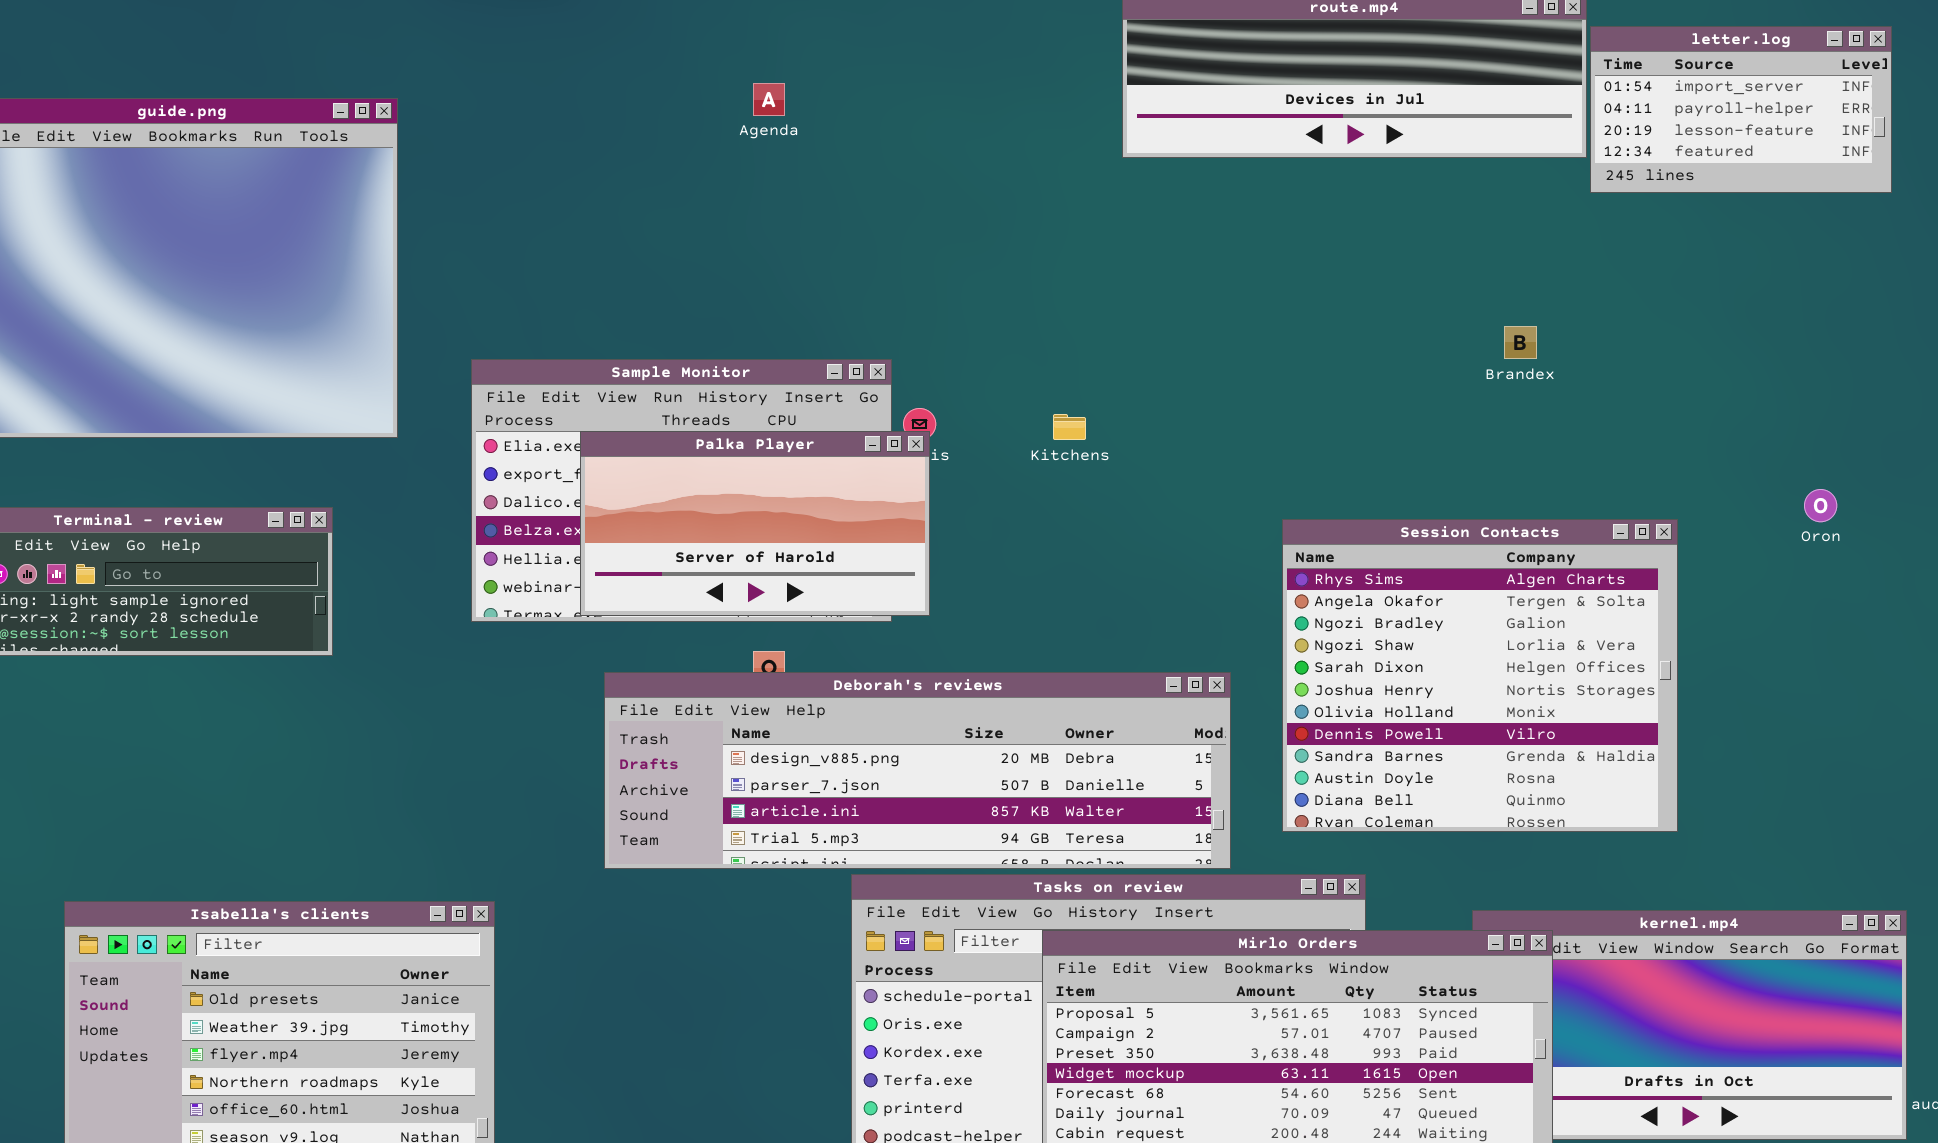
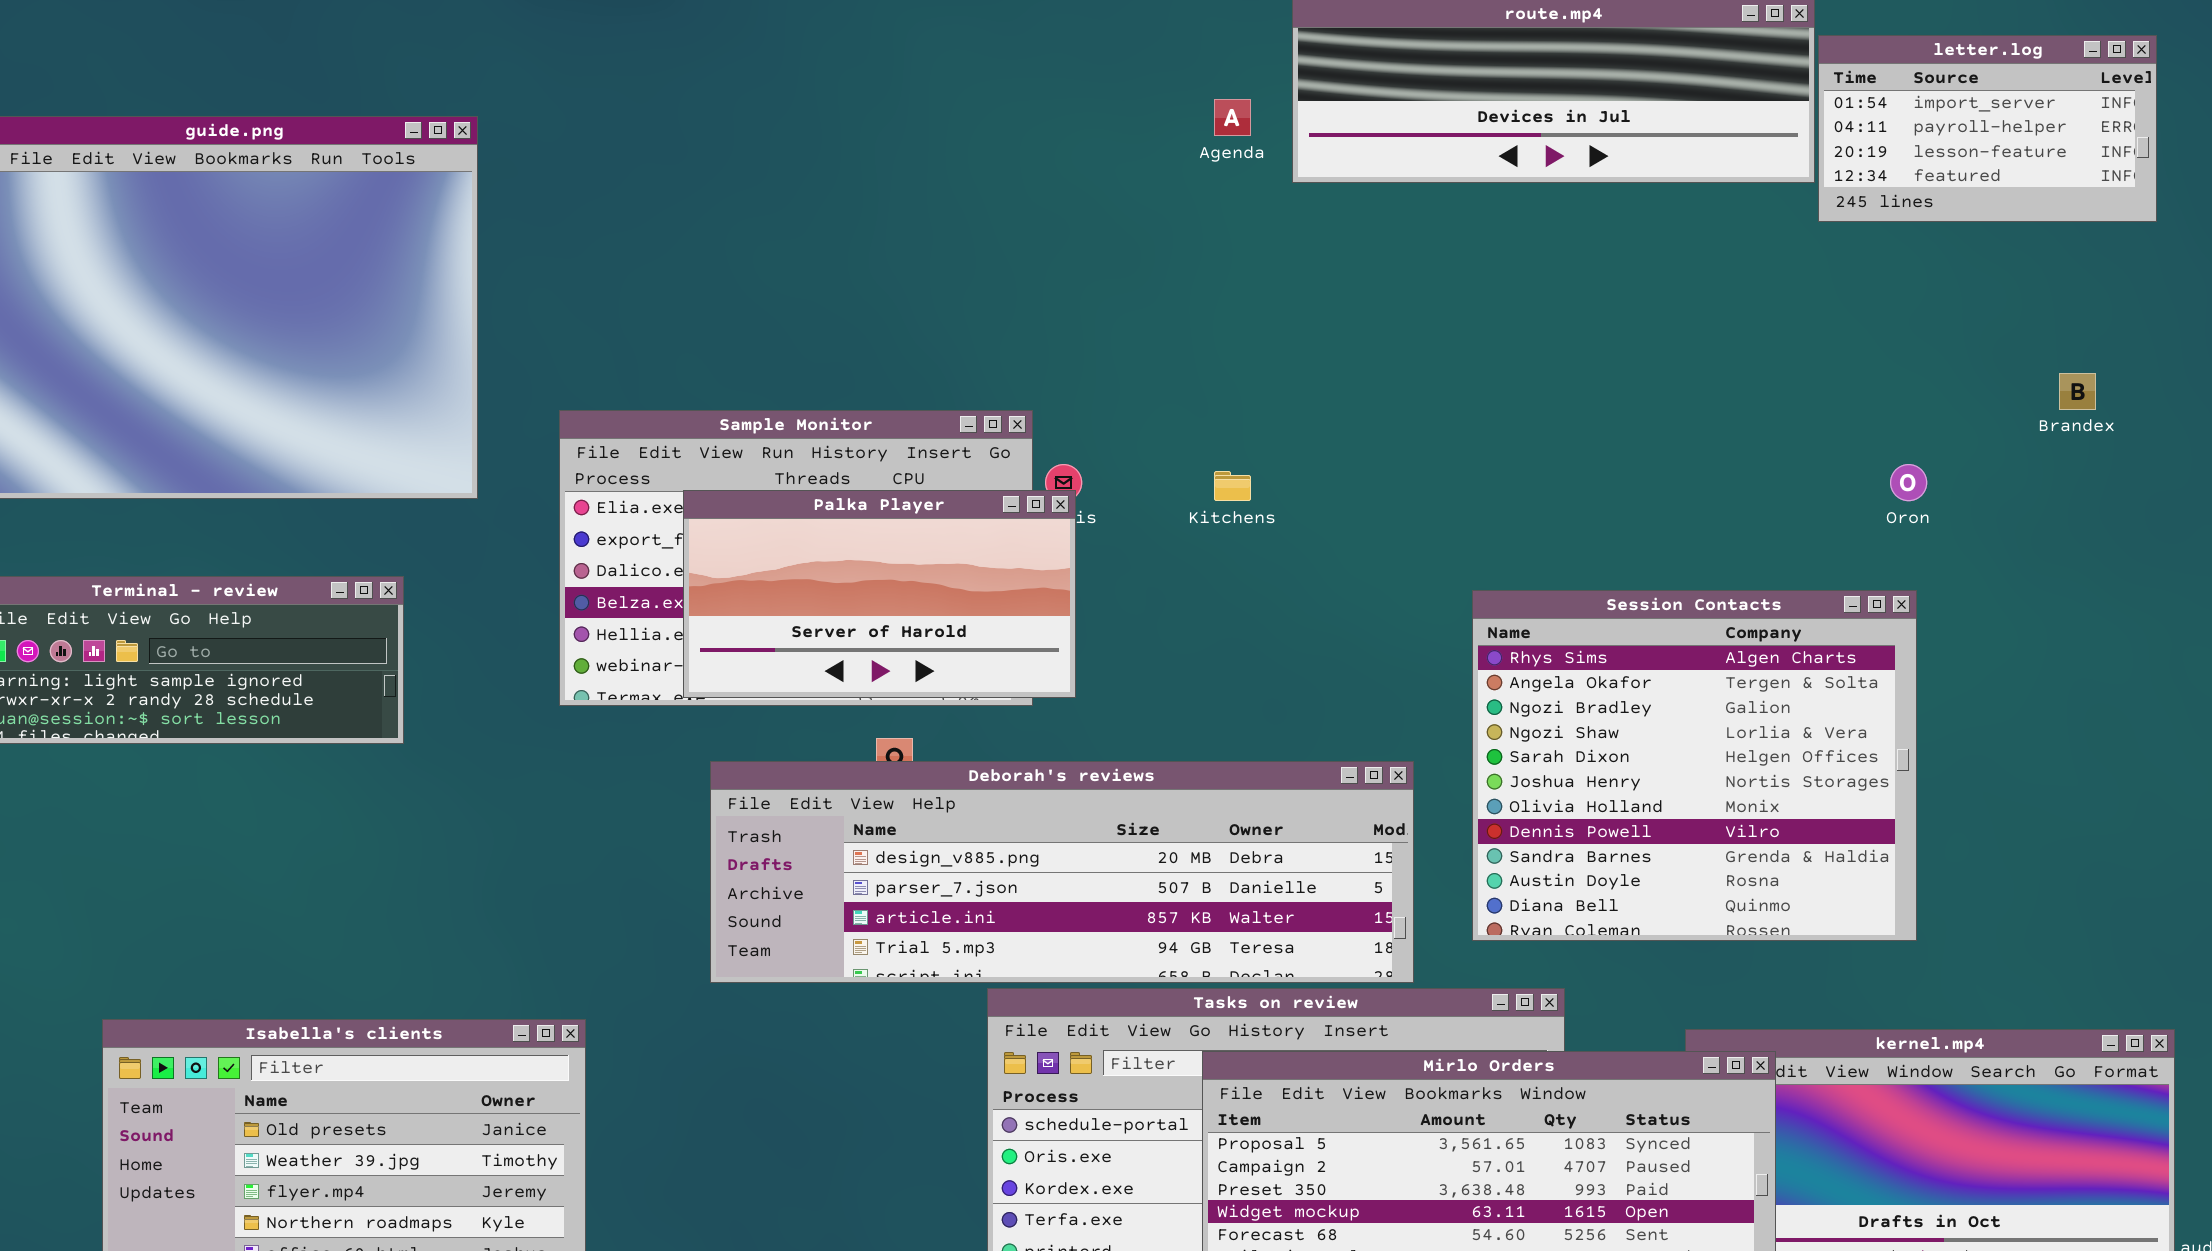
Agenda: [753,83,785,116] -> [1214,99,1251,136], moved
Brandex: [1504,326,1537,359] -> [2059,373,2096,410], moved
Oron: [1804,489,1837,522] -> [1890,464,1927,501], moved

